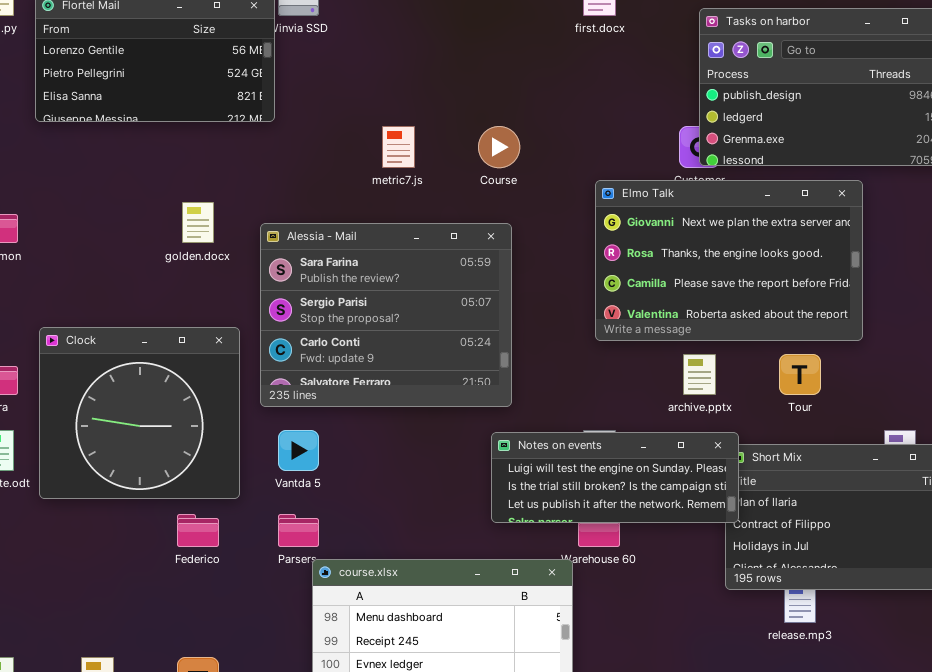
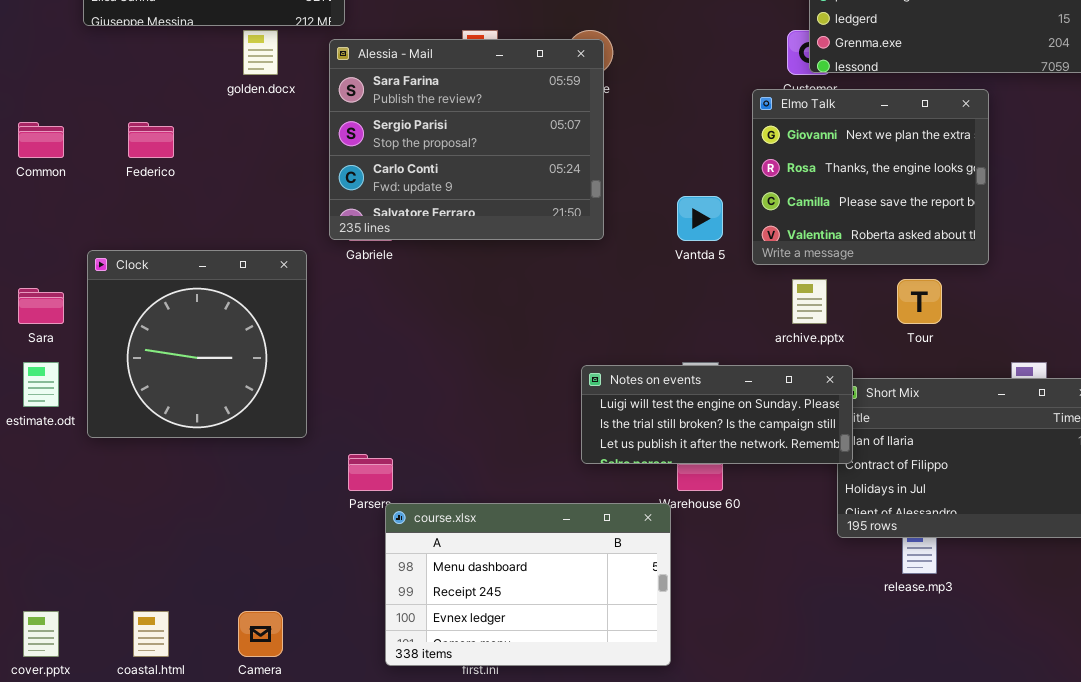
Elmo Talk: [595,180,863,341] -> [752,89,989,265], resized
golden.docx: [182,202,214,243] -> [243,30,278,75], moved
Alessia - Mail: [260,223,512,407] -> [329,39,604,240], moved
Vantda 5: [278,430,319,471] -> [677,196,723,241], moved
Federico: [177,514,219,547] -> [128,122,174,158], moved

